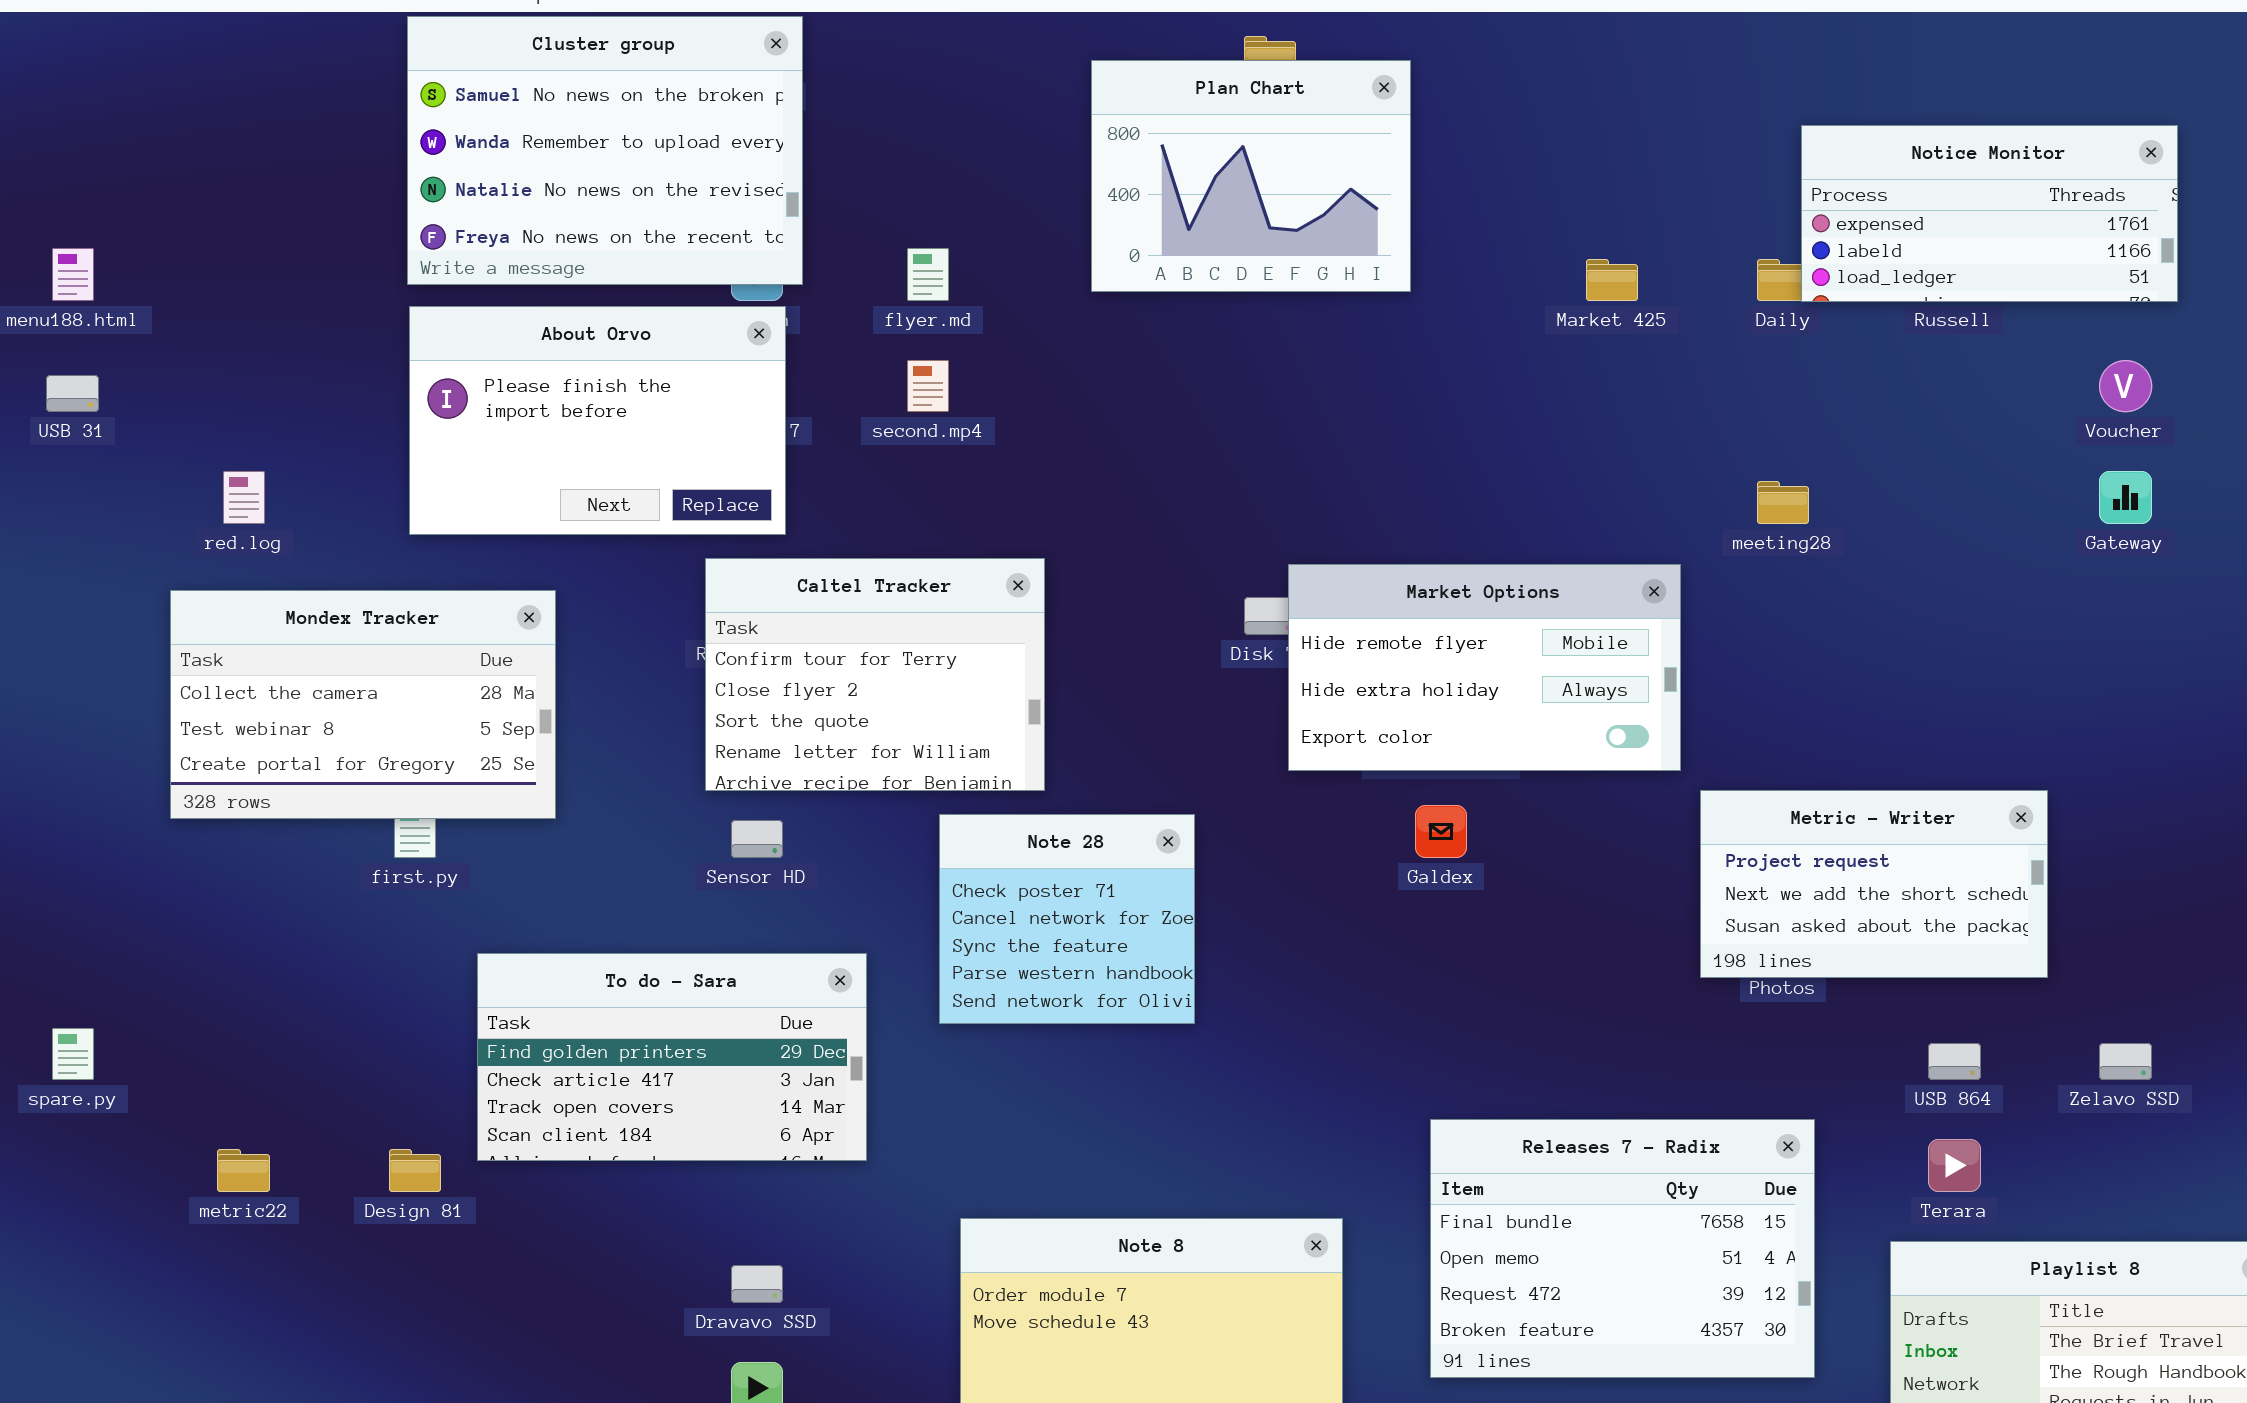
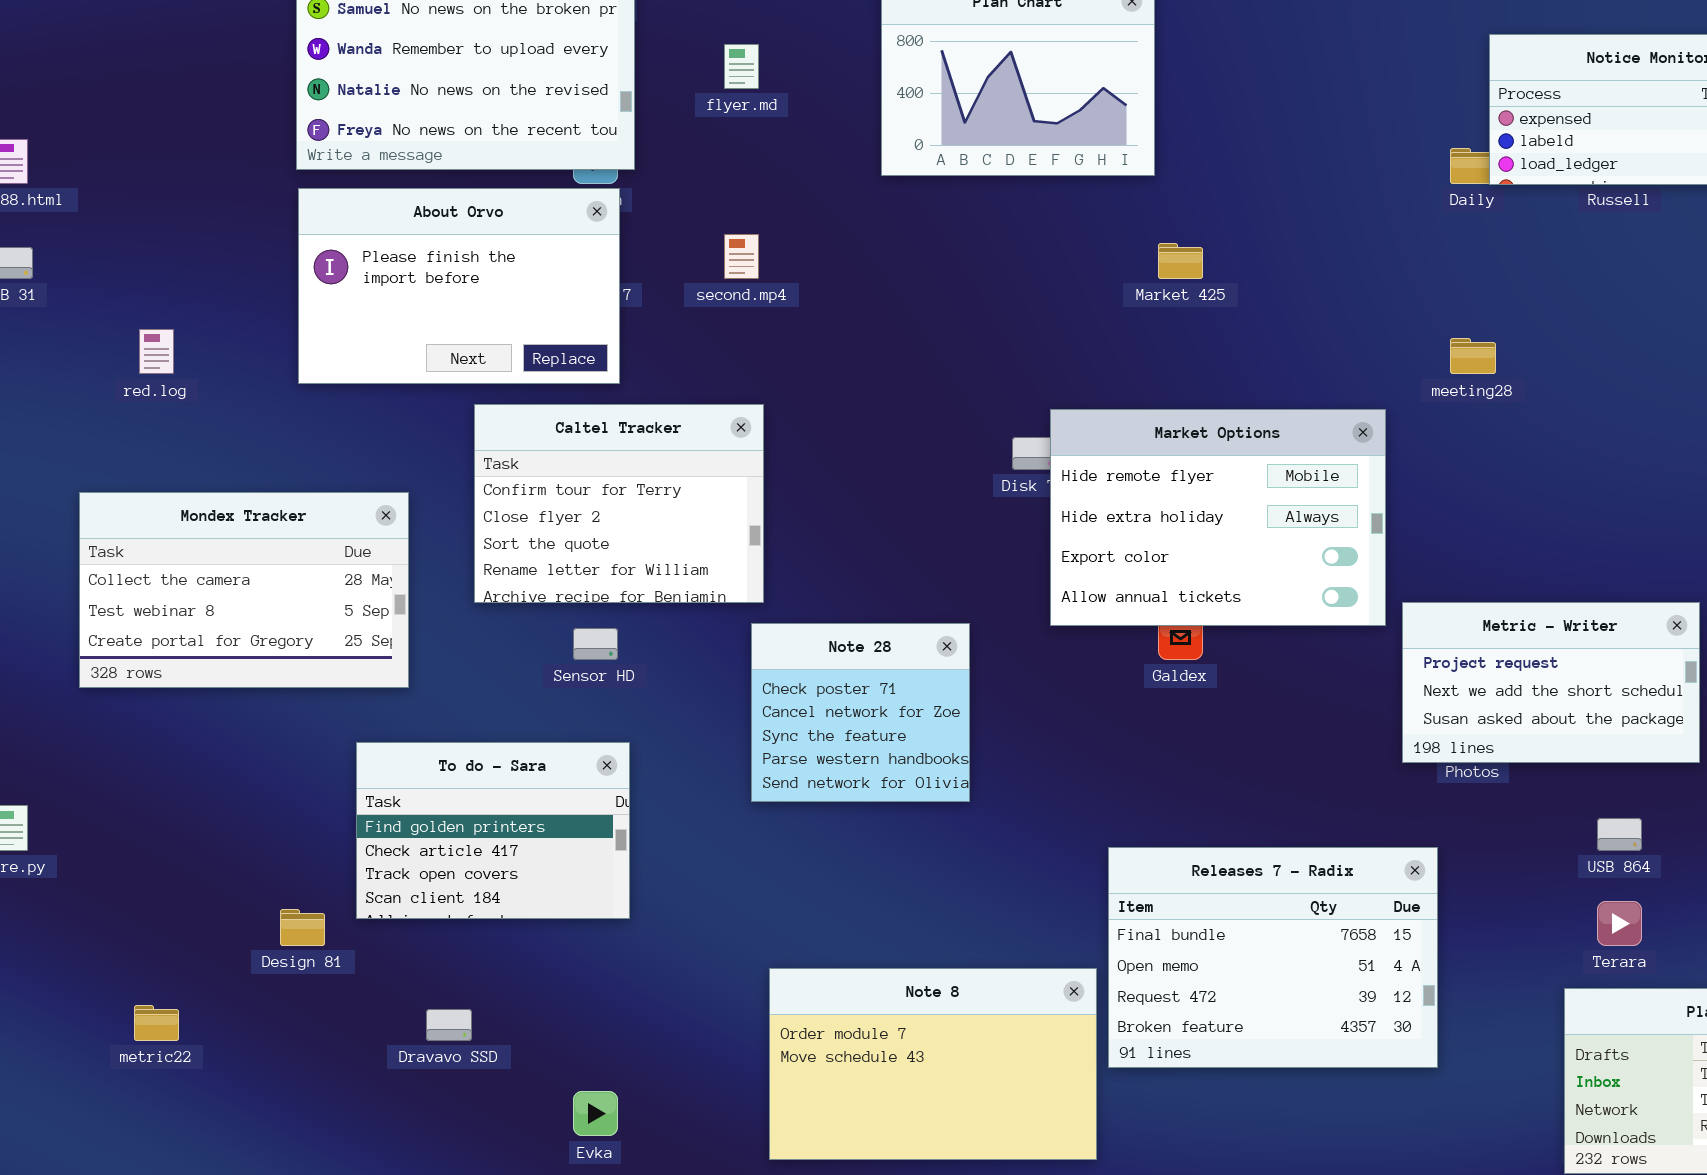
flyer.md: [907,248,949,301] -> [724,44,759,89], moved
Market 425: [1586,259,1638,301] -> [1158,243,1203,279], moved
Caltel Tracker: [705,558,1045,791] -> [474,404,764,603], moved
Market Options: [1288,564,1681,771] -> [1050,409,1386,626], resized
Mondex Tracker: [170,590,556,819] -> [79,492,409,688], moved
To do - Sara: [477,953,867,1161] -> [356,742,630,919], resized
Releases 7 - Radix: [1430,1119,1815,1378] -> [1108,847,1438,1068], moved
metric22: [217,1149,270,1192] -> [134,1005,179,1041], moved
Dravavo SSD: [731,1265,783,1303] -> [426,1009,472,1041], moved

